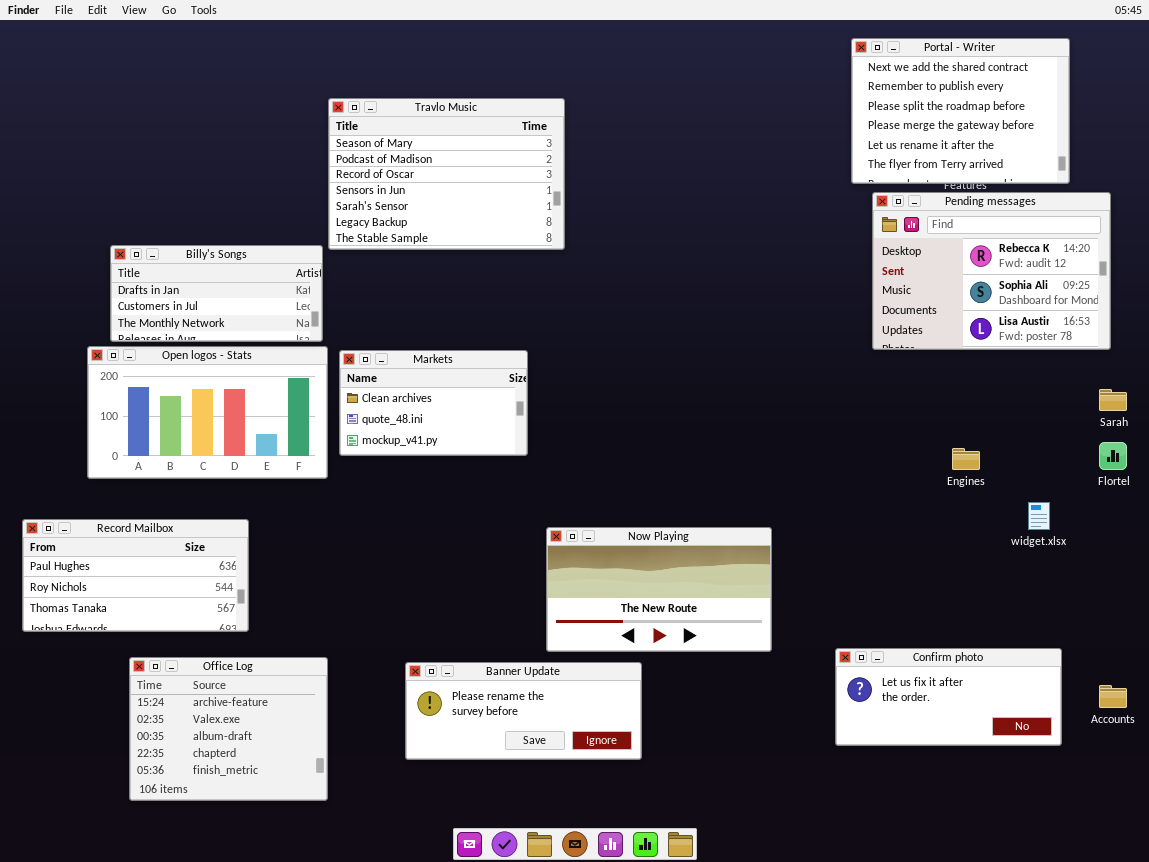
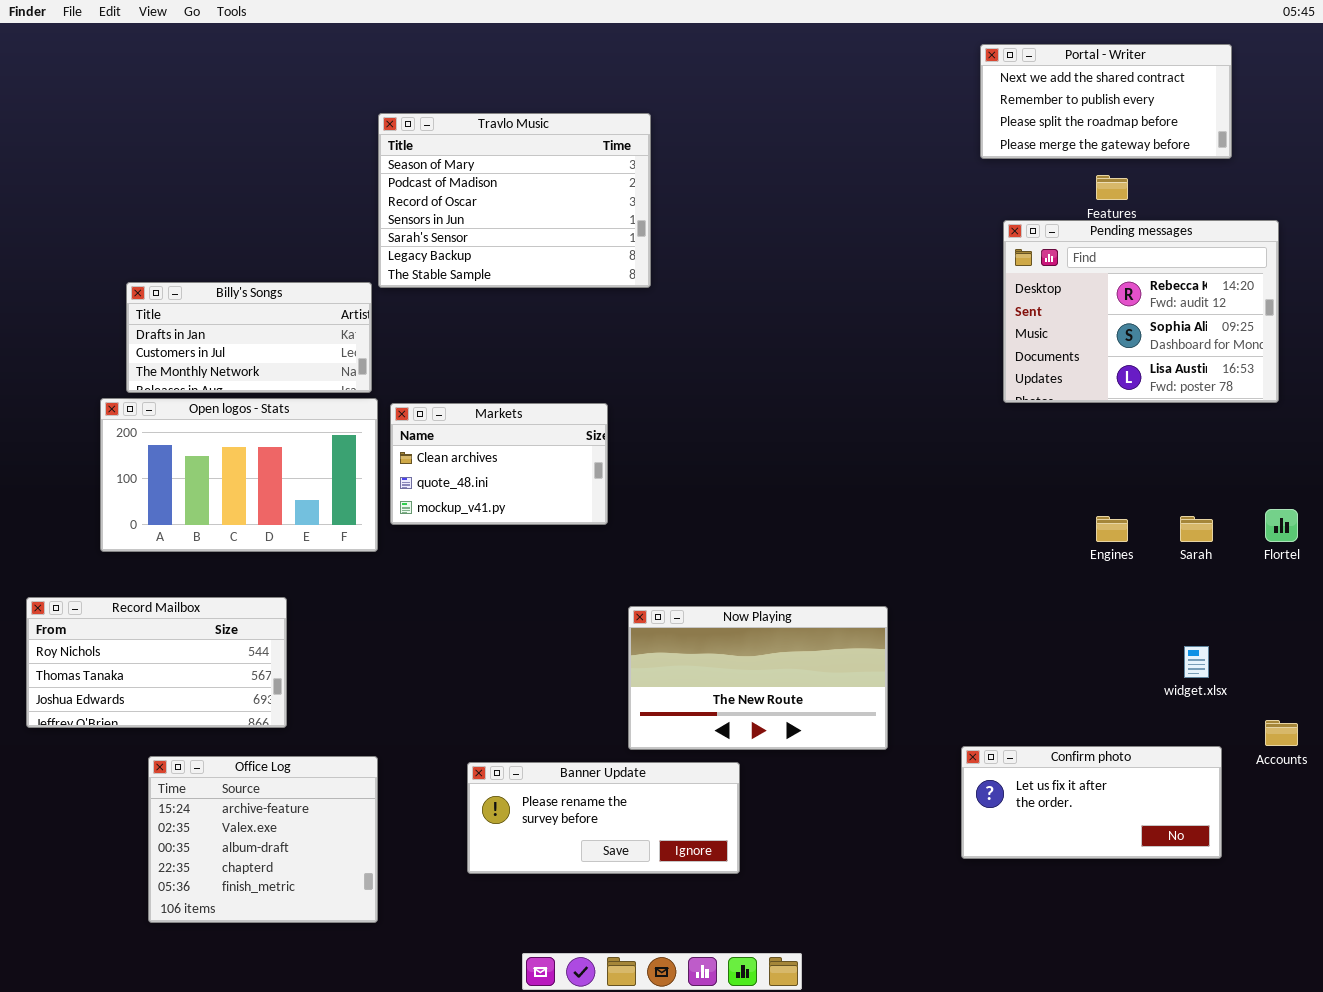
Portal - Writer: [851,38,1070,184] -> [980,44,1232,159], resized
Sarah: [1099,389,1127,411] -> [1180,516,1213,542], moved
widget.xlsx: [1028,502,1050,530] -> [1184,646,1209,678], moved
Record Mailbox: [22,519,249,632] -> [26,597,287,728], scrolled down 1 row
Accounts: [1099,685,1127,708] -> [1265,720,1298,746], moved

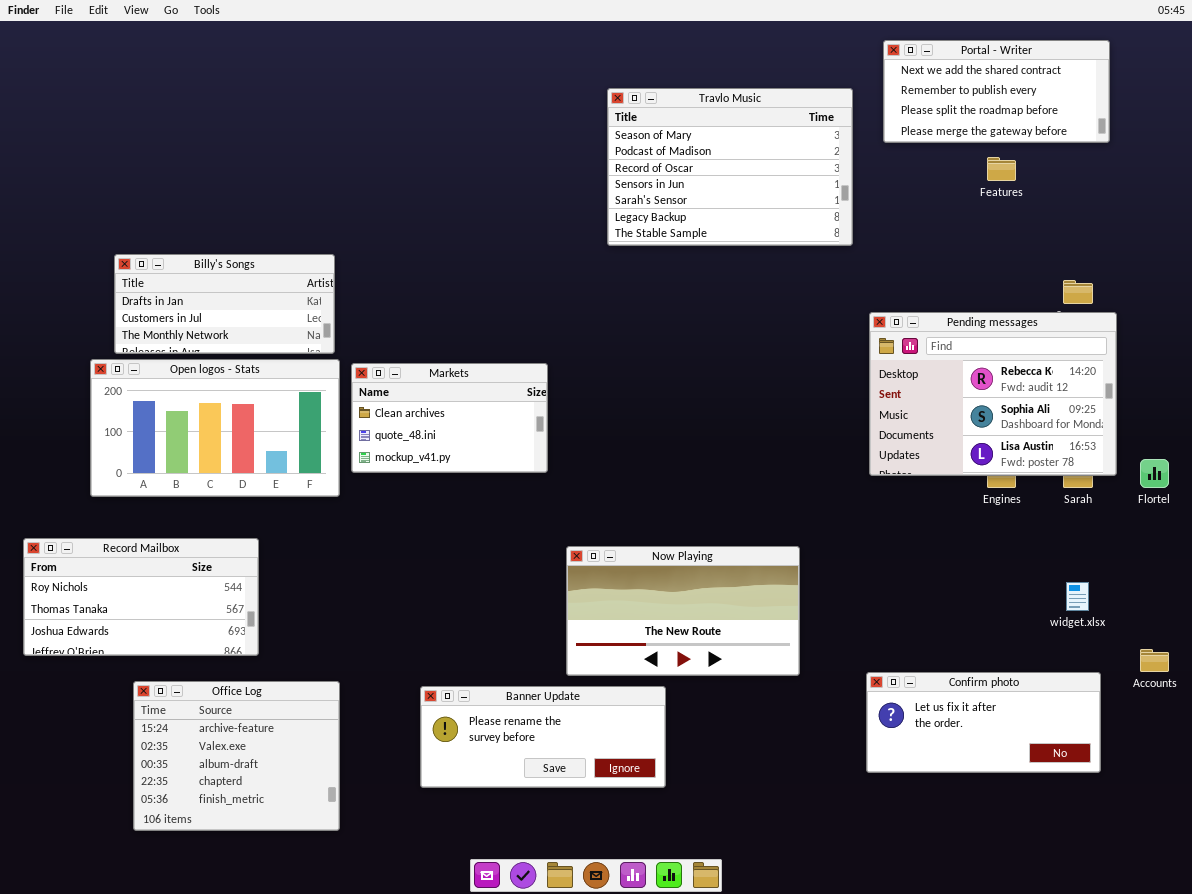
Travlo Music: [378,113,651,288] -> [607,88,853,246], moved
Pending messages: [1003,220,1279,403] -> [869,312,1117,476], moved

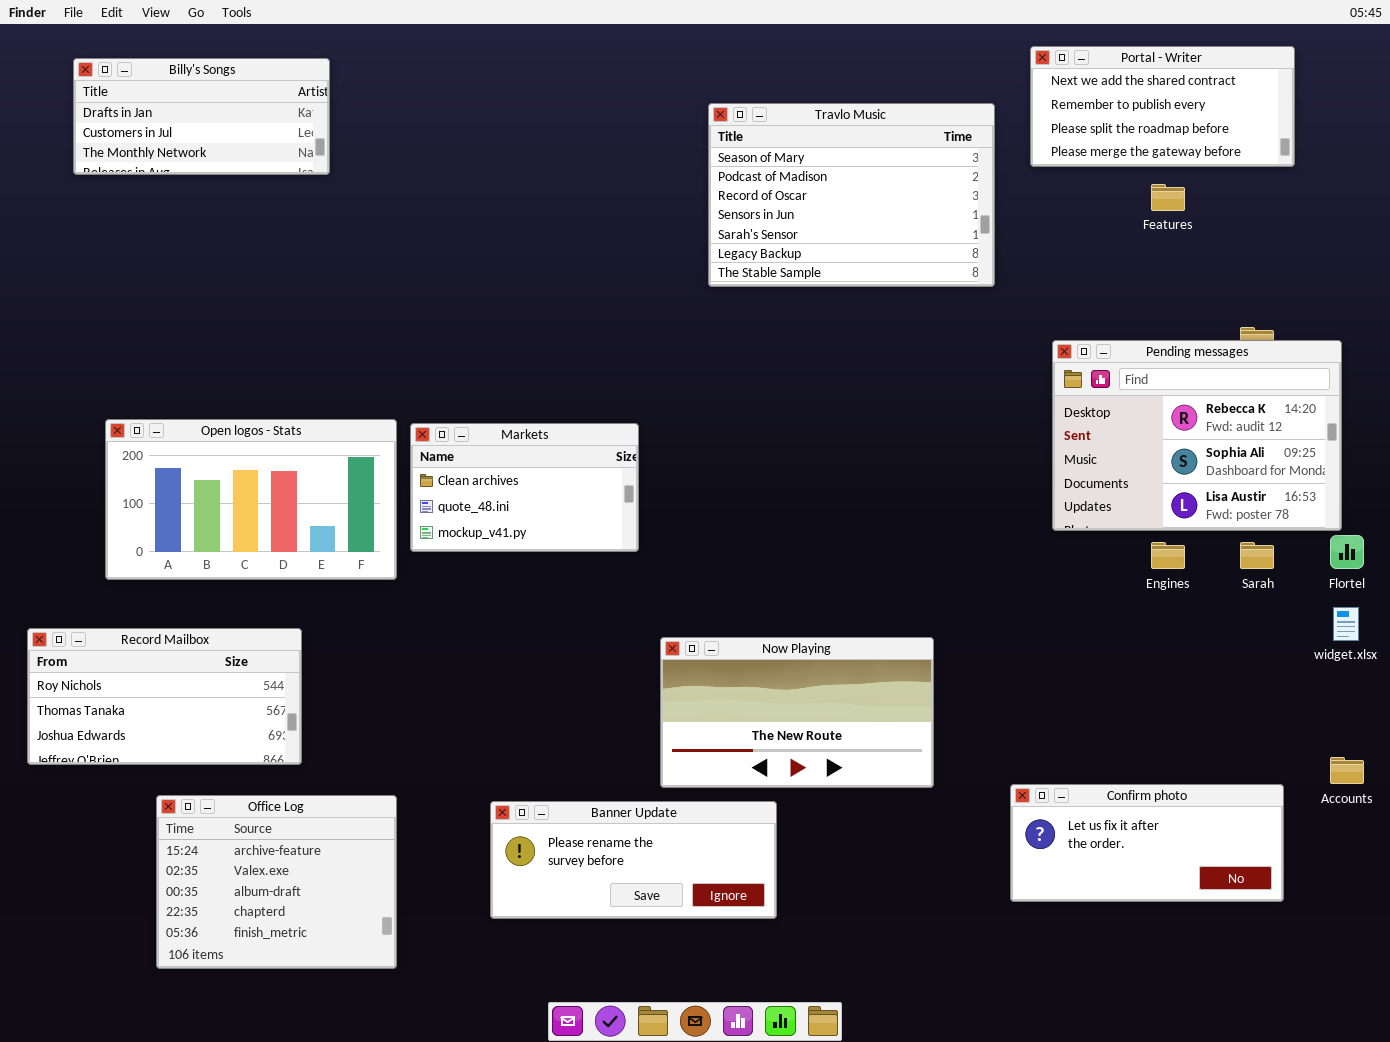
Billy's Songs: [114,254,335,354] -> [73,58,330,175], moved
Pending messages: [869,312,1117,476] -> [1052,340,1342,531], moved
widget.xlsx: [1066,582,1089,611] -> [1333,607,1359,641], moved

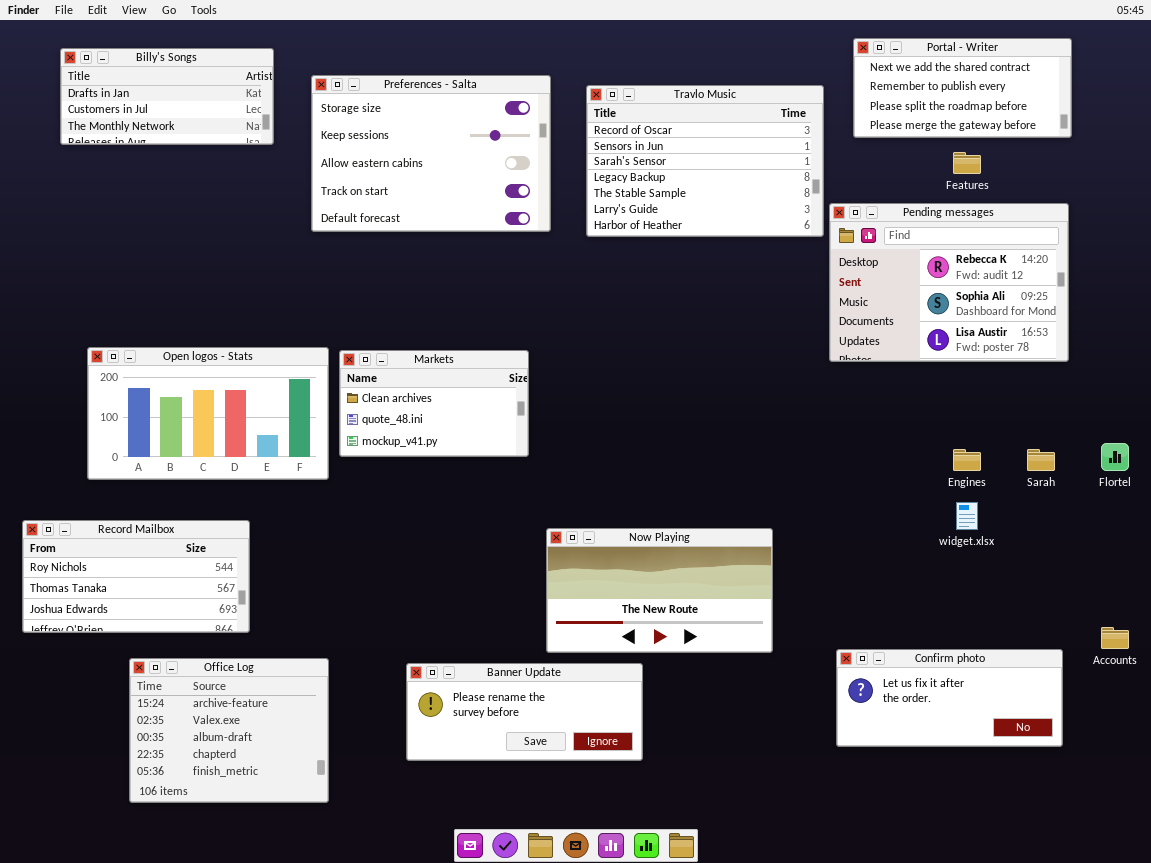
Preferences - Salta: none -> [311,75,551,232], opened
Travlo Music: [708,103,995,287] -> [586,85,824,237], scrolled down 2 rows
Pending messages: [1052,340,1342,531] -> [829,203,1069,362], moved
widget.xlsx: [1333,607,1359,641] -> [956,502,978,530], moved

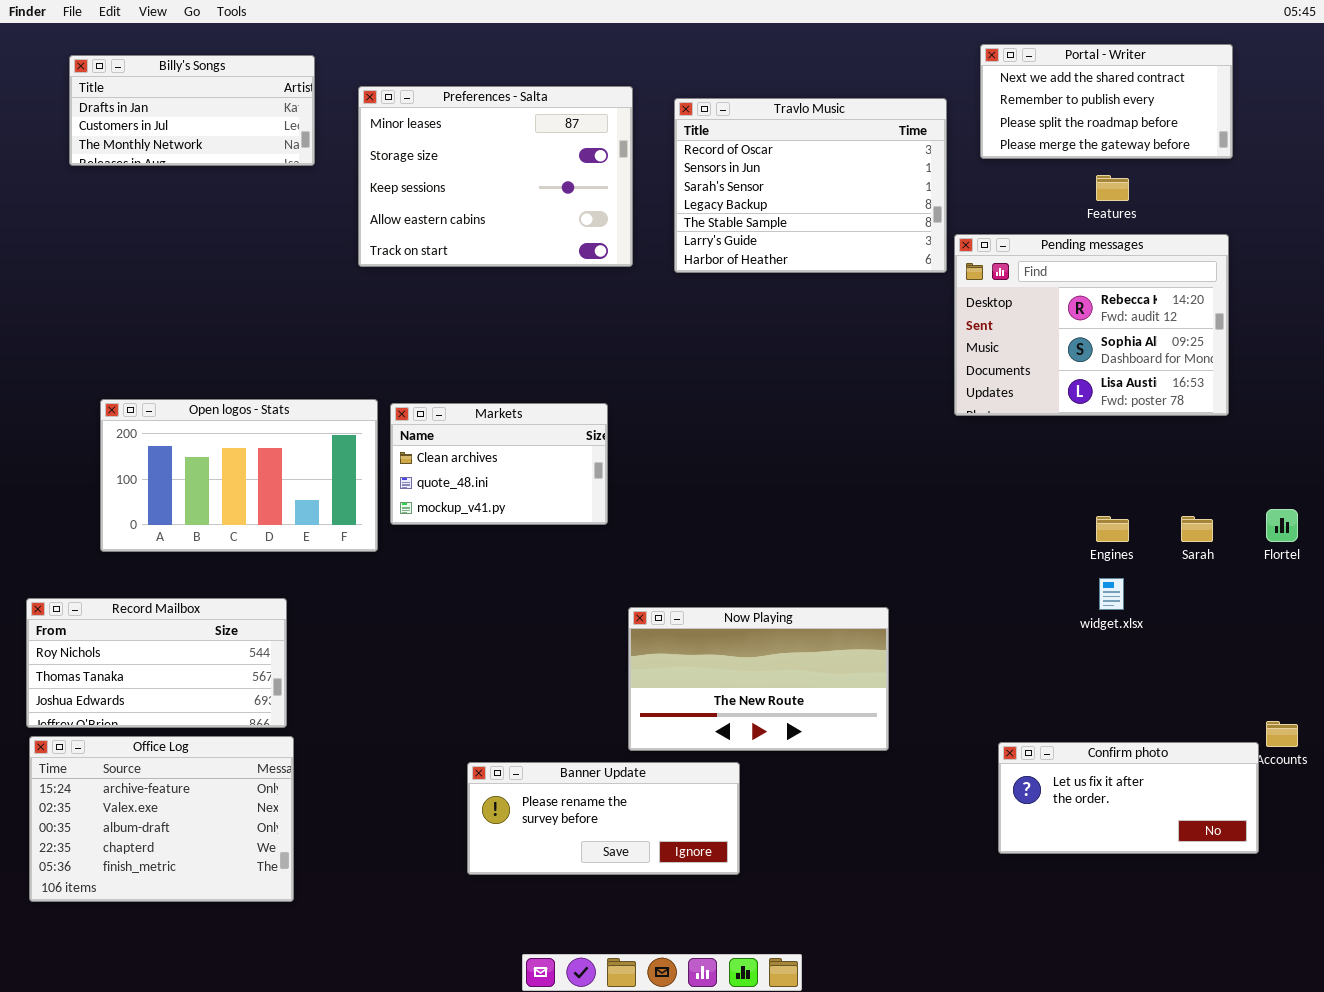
Preferences - Salta: [311,75,551,232] -> [358,86,633,267], scrolled up 1 row
Confirm photo: [836,649,1063,747] -> [998,742,1259,854], moved
Office Log: [129,658,329,803] -> [29,736,294,902], moved, resized

